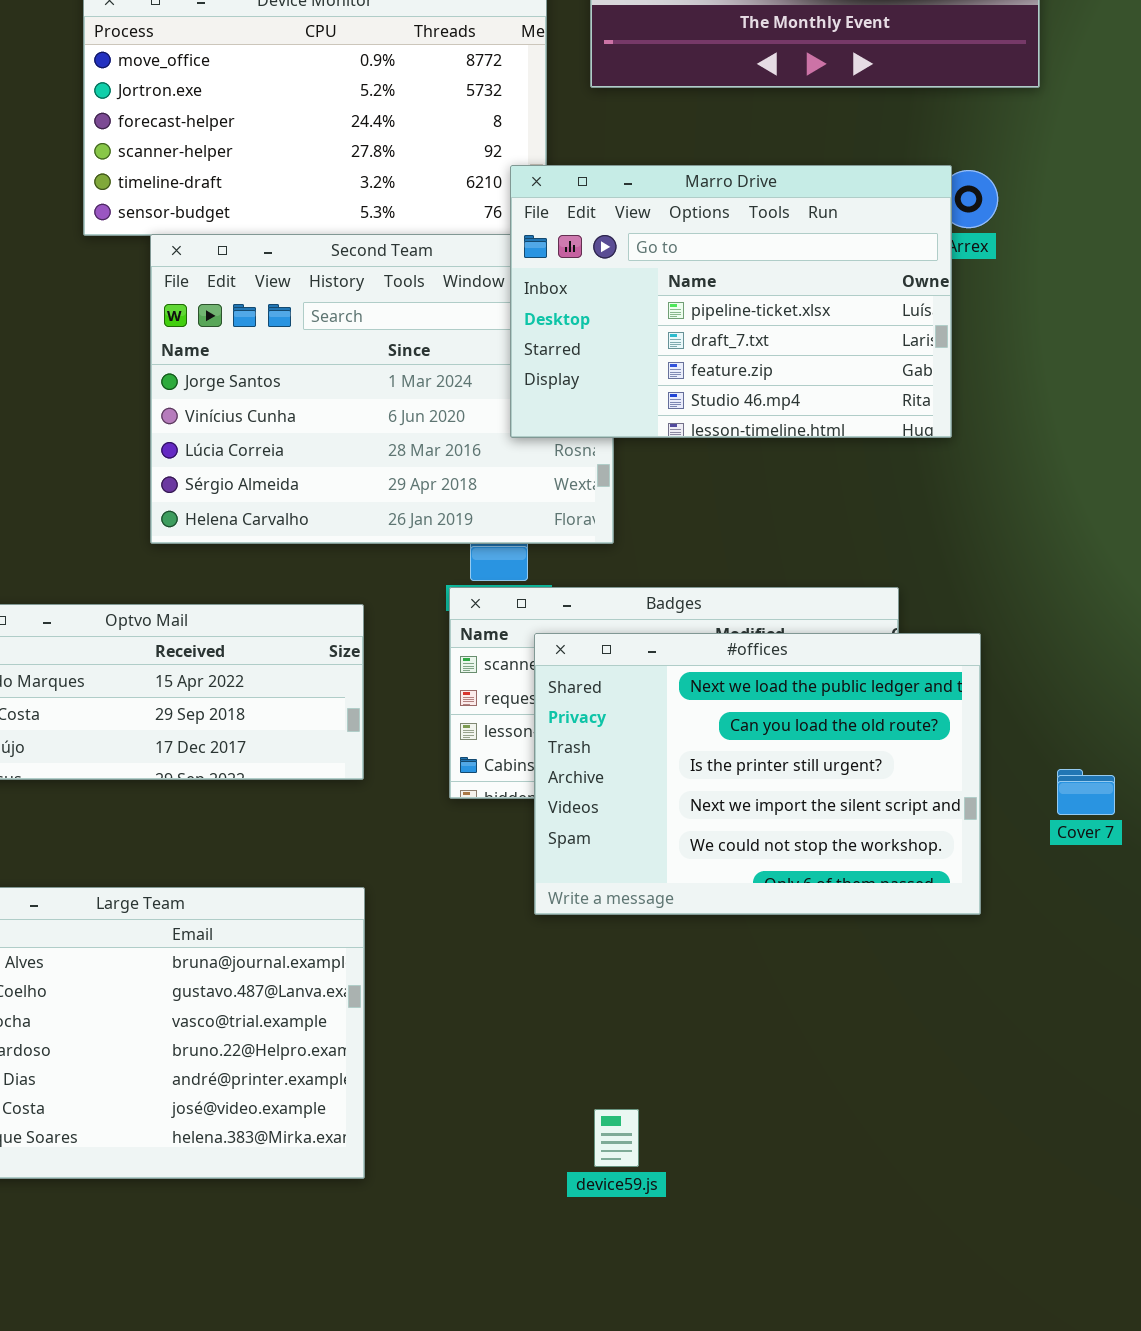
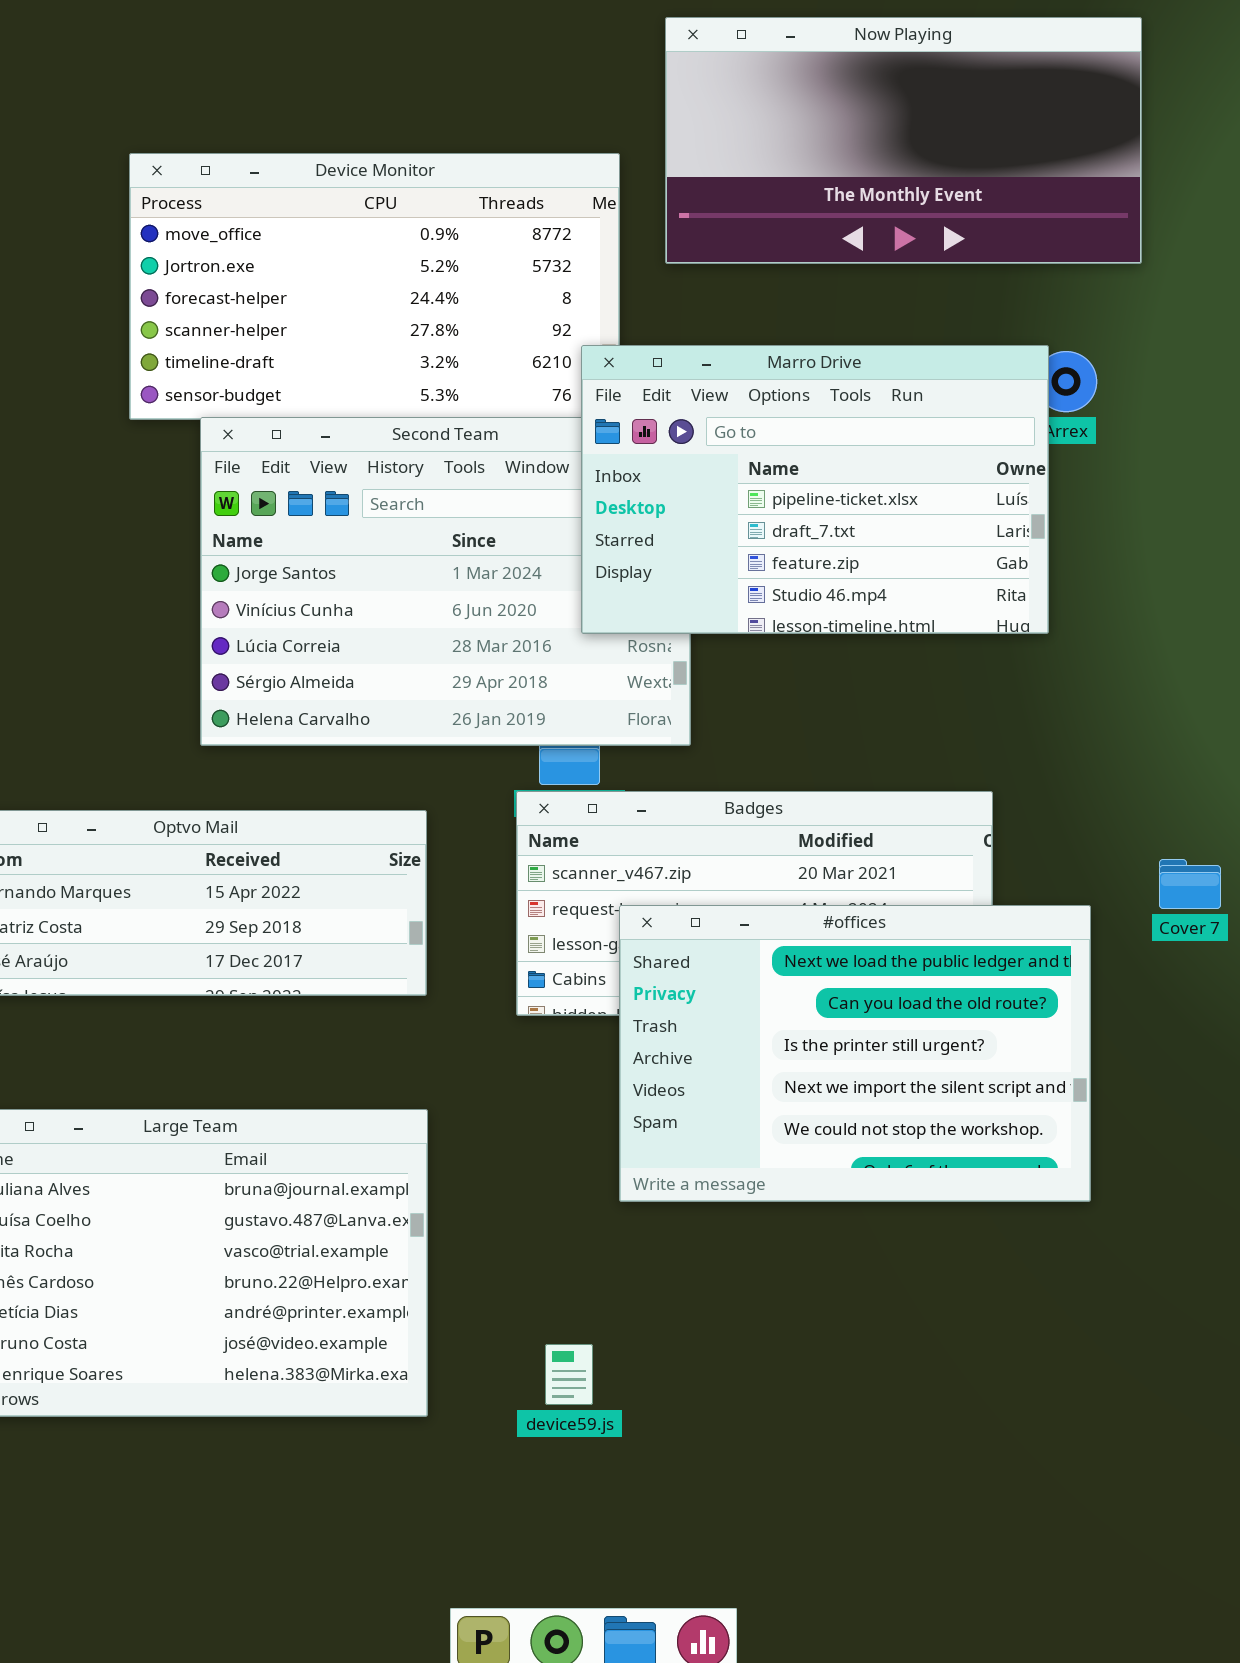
#offices: [534,633,981,915] -> [619,905,1091,1202], moved
Cover 7: [1057,769,1115,815] -> [1159,859,1221,909], moved
device59.js: [594,1109,639,1167] -> [545,1344,593,1405], moved

